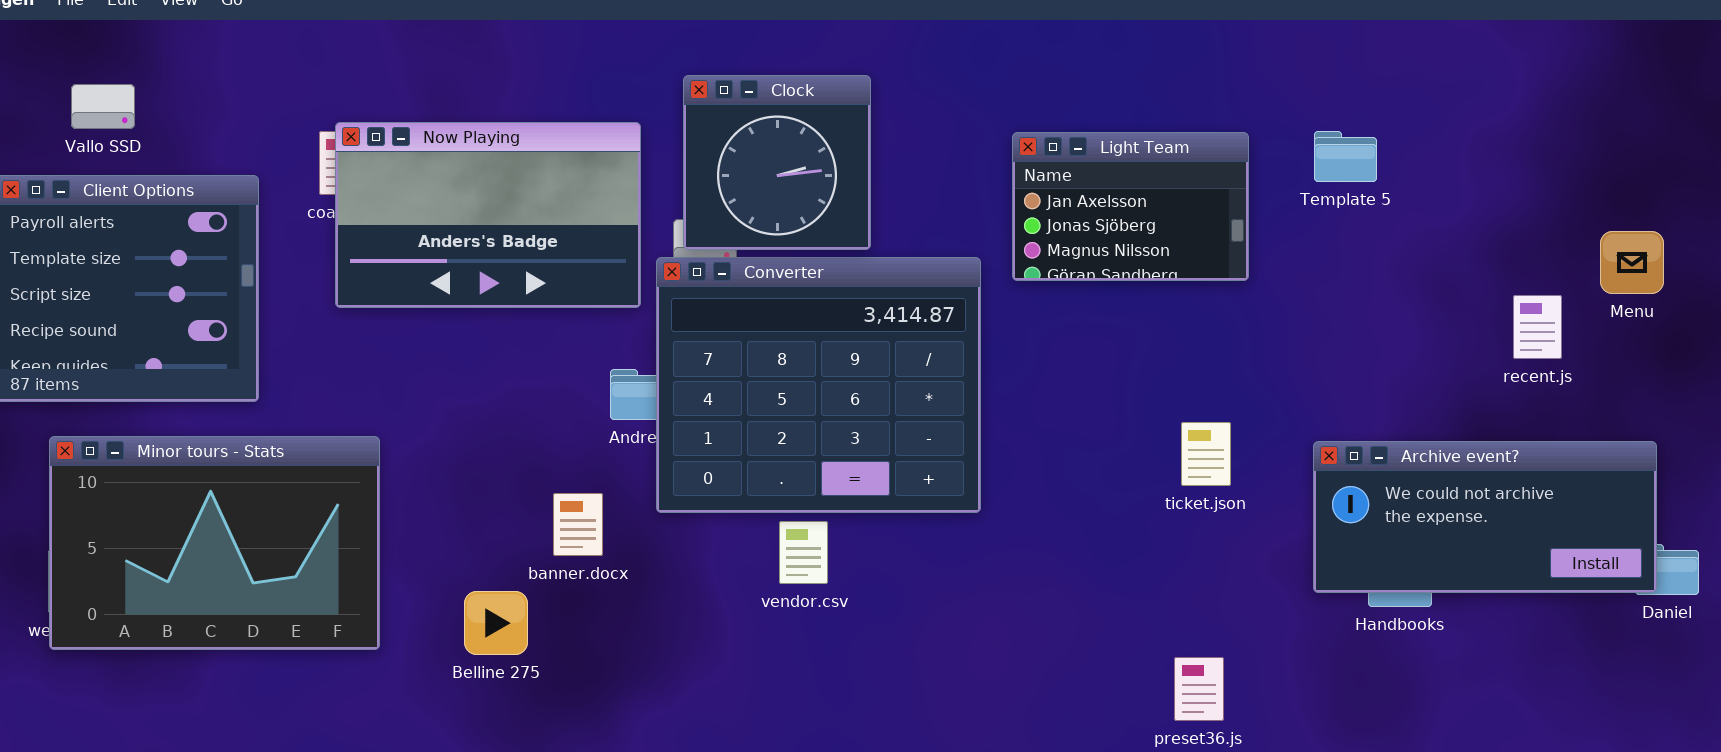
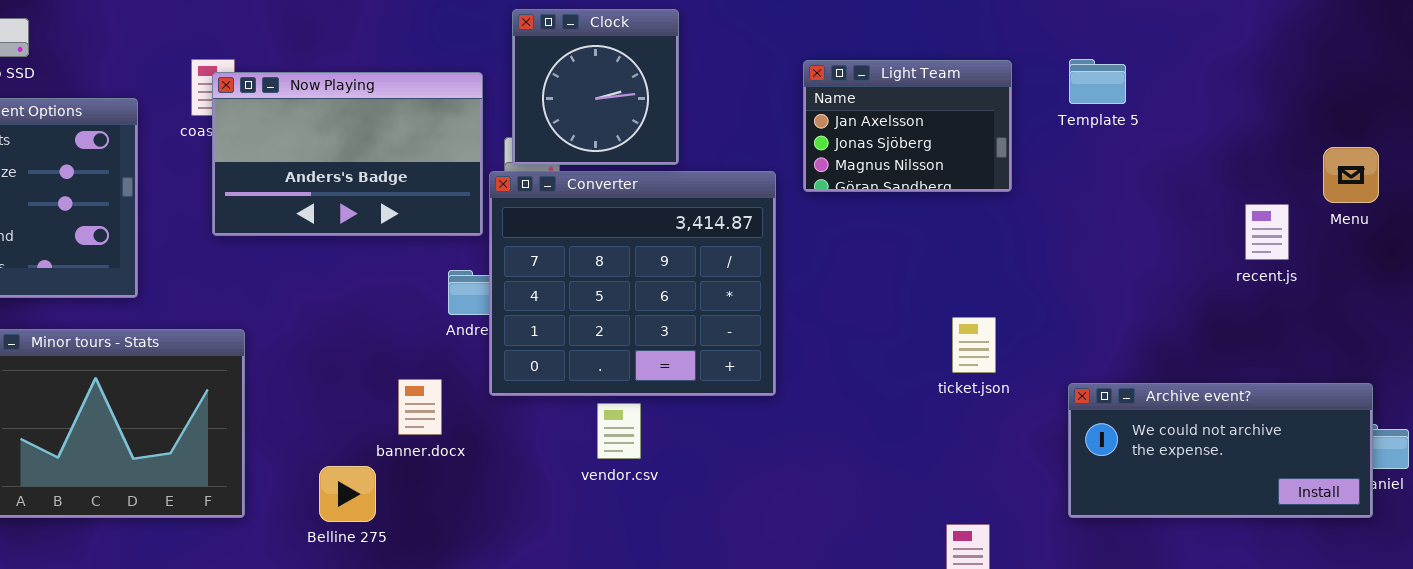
Now Playing: [335,122,641,308] -> [212,72,483,236], moved
Archive event?: [1313,441,1657,593] -> [1068,383,1373,518], moved

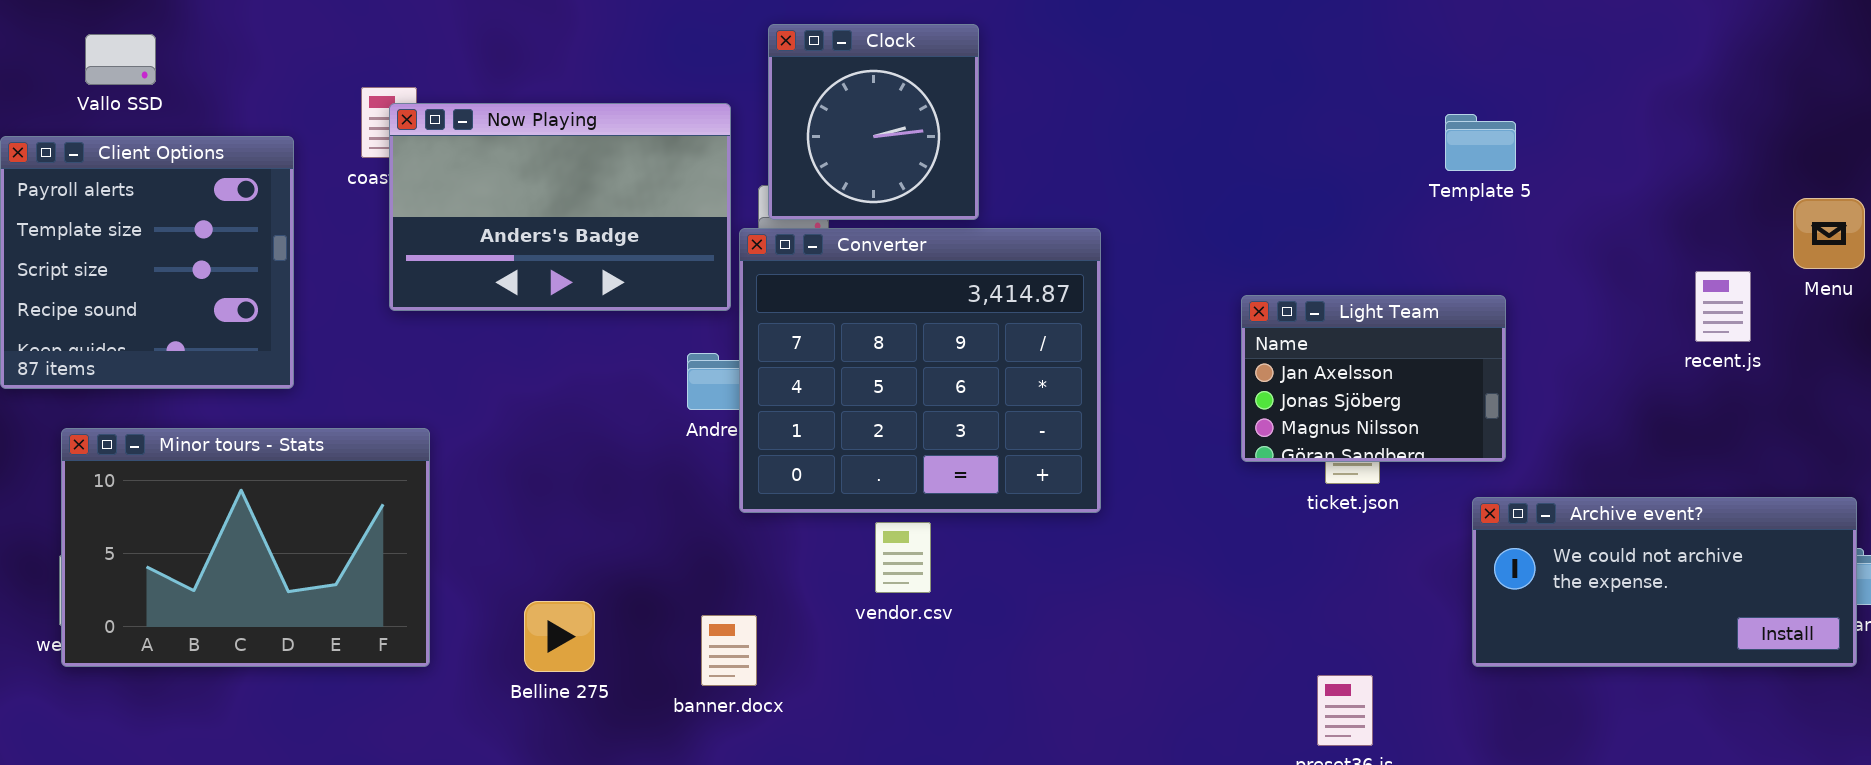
Template 5: [1069,59,1126,104] -> [1445,114,1516,171], moved
Light Team: [803,60,1012,192] -> [1241,295,1506,462], moved
banner.docx: [398,379,442,435] -> [701,615,757,686], moved

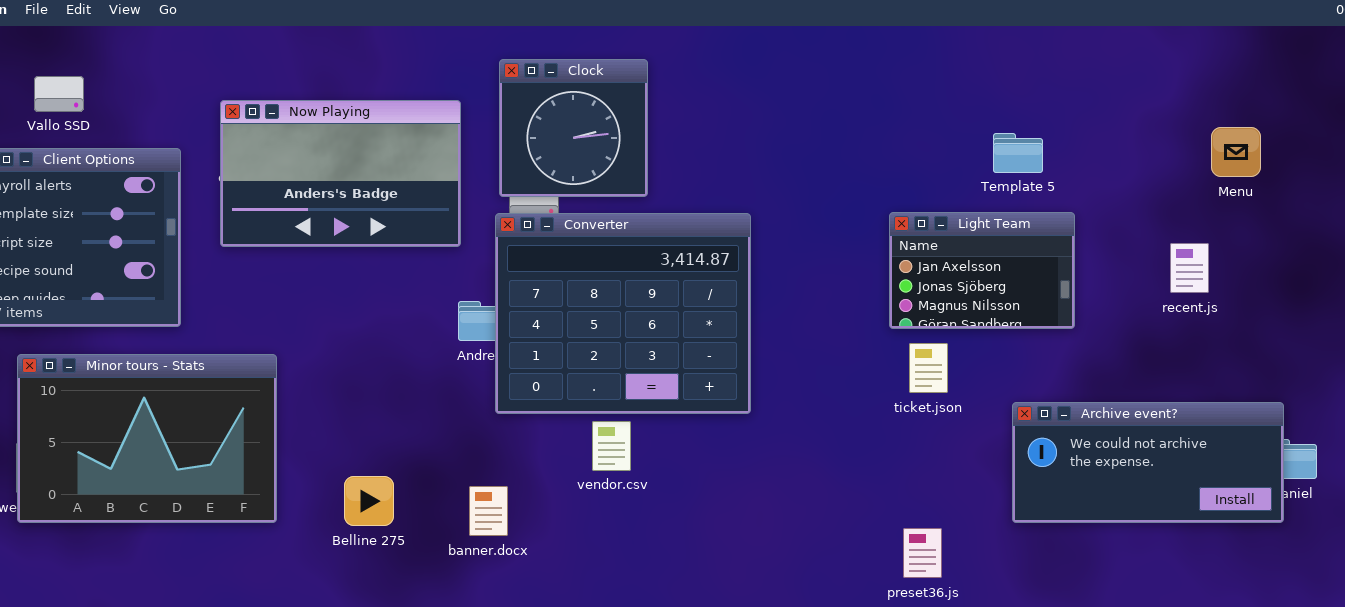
Clock: [768,24,979,220] -> [499,59,648,197], moved
Now Playing: [389,103,731,311] -> [220,100,461,247], moved
Menu: [1793,198,1865,269] -> [1211,127,1261,177], moved
Light Team: [1241,295,1506,462] -> [889,212,1075,329], moved

